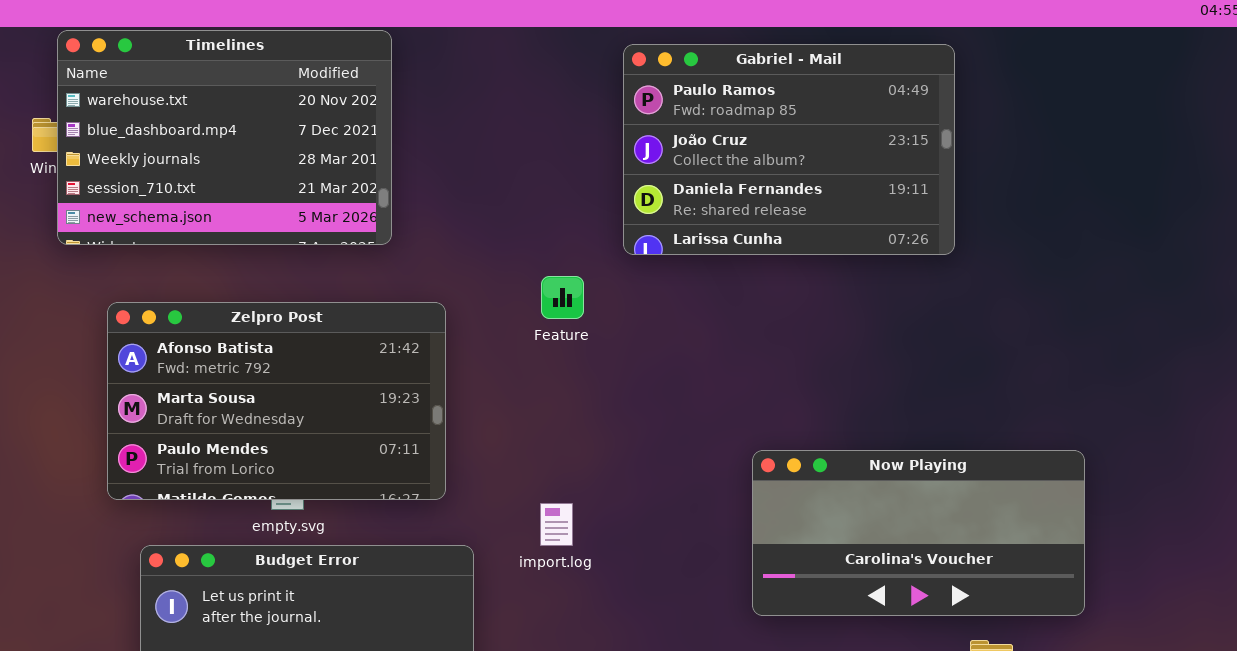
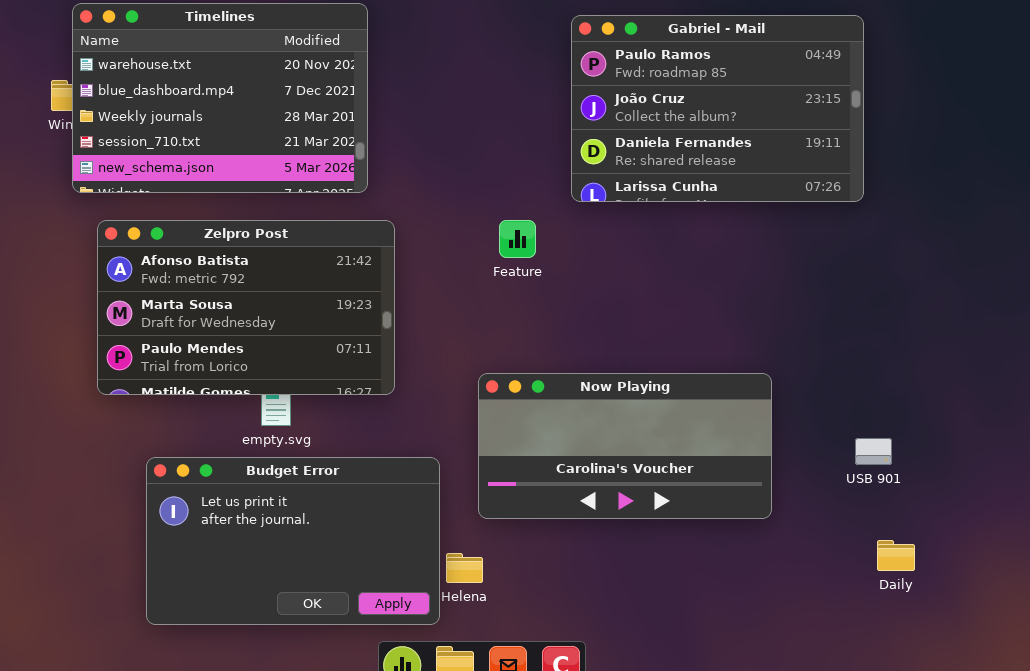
Zelpro Post: [107,302,446,500] -> [97,220,395,395], moved
Now Playing: [752,450,1085,616] -> [478,373,772,519], moved

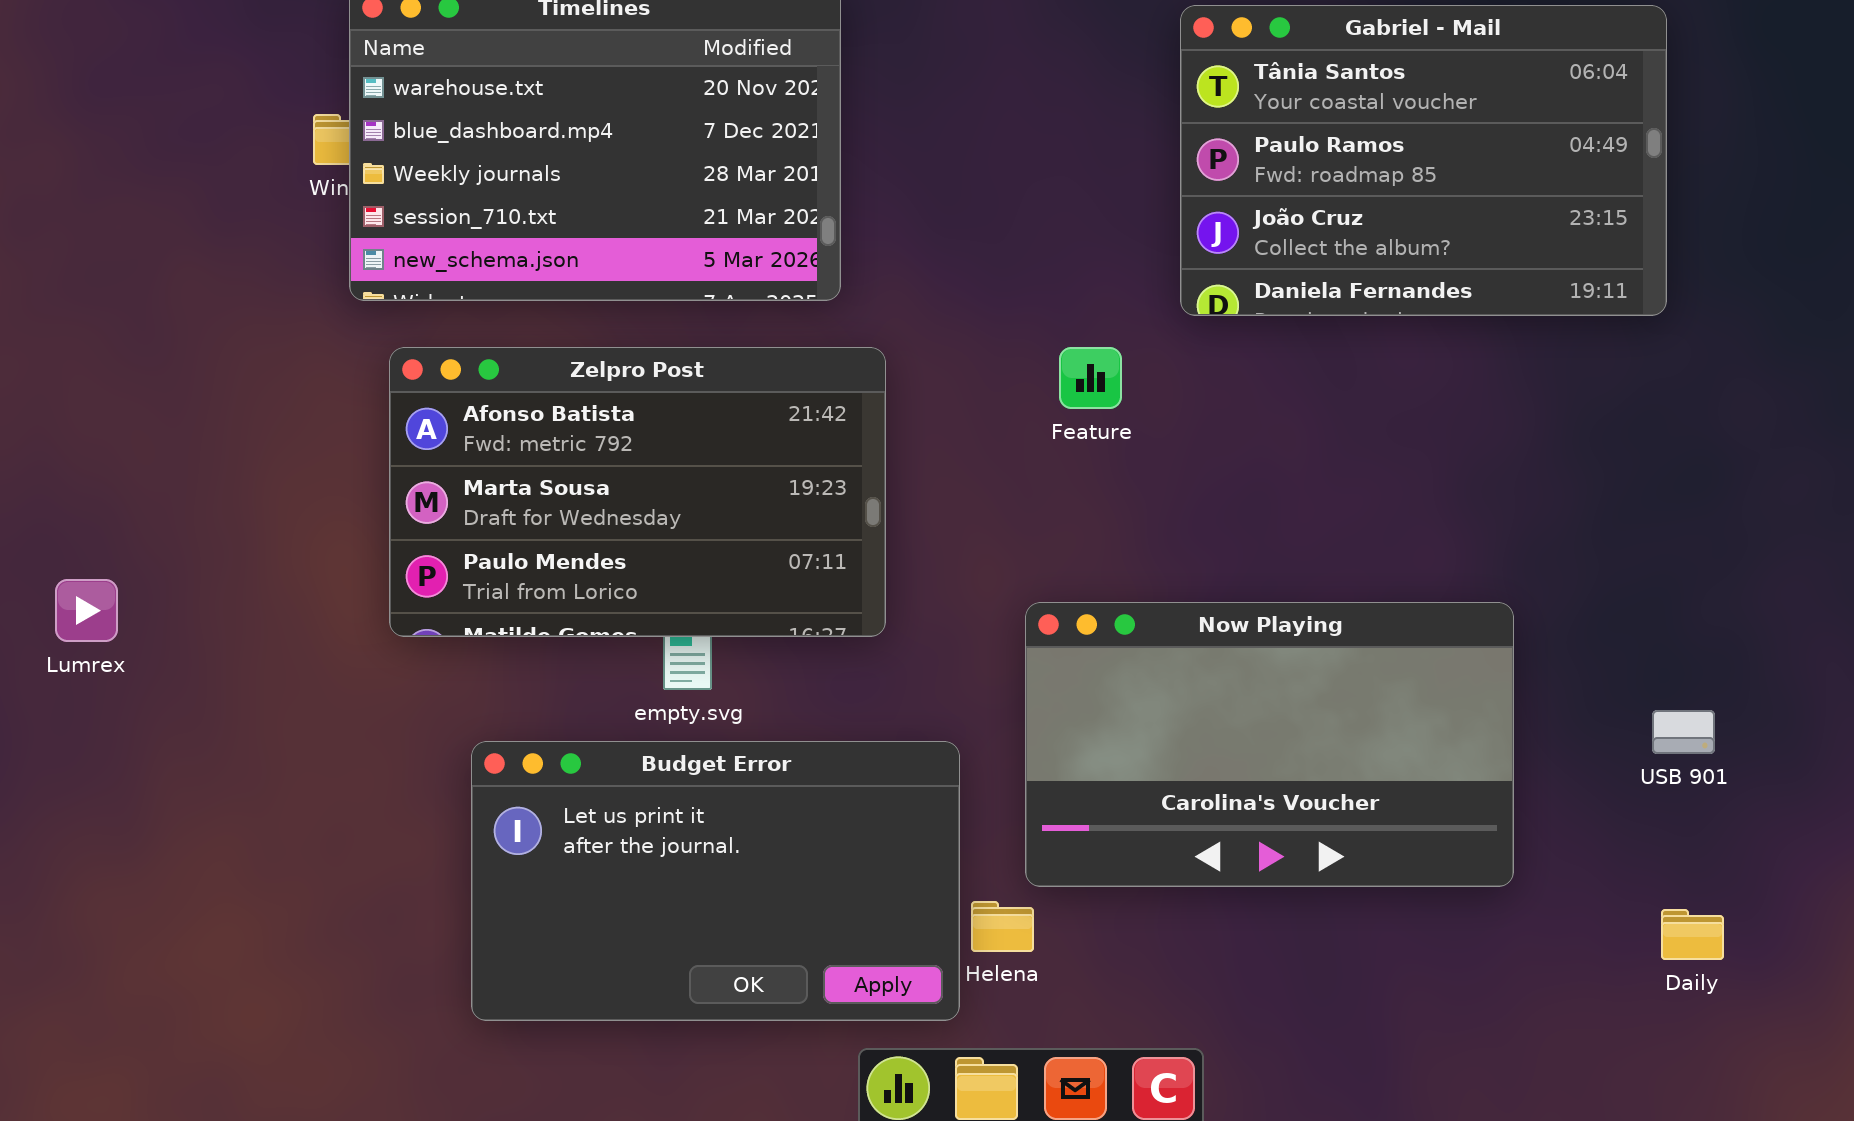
Gabriel - Mail: [571,15,864,202] -> [1180,5,1667,316], scrolled up 1 row
Now Playing: [478,373,772,519] -> [1025,602,1514,887], resized
Daily: [877,540,915,571] -> [1661,909,1724,960], moved

